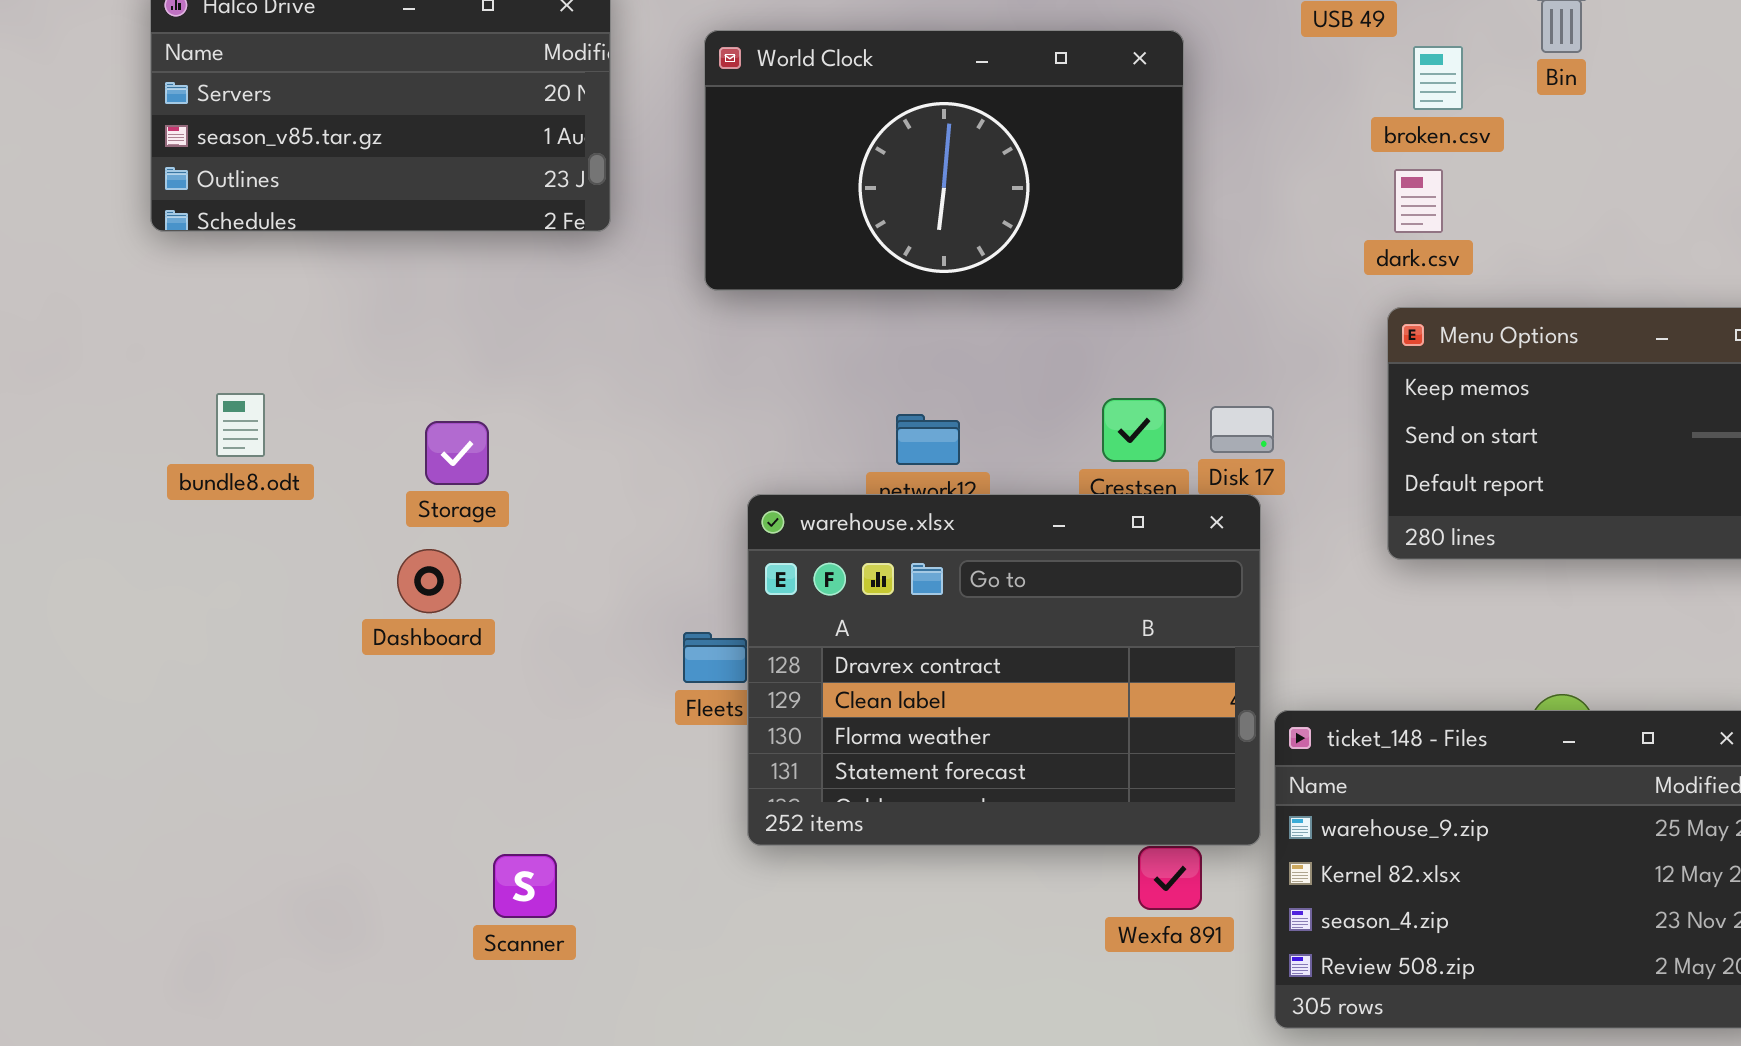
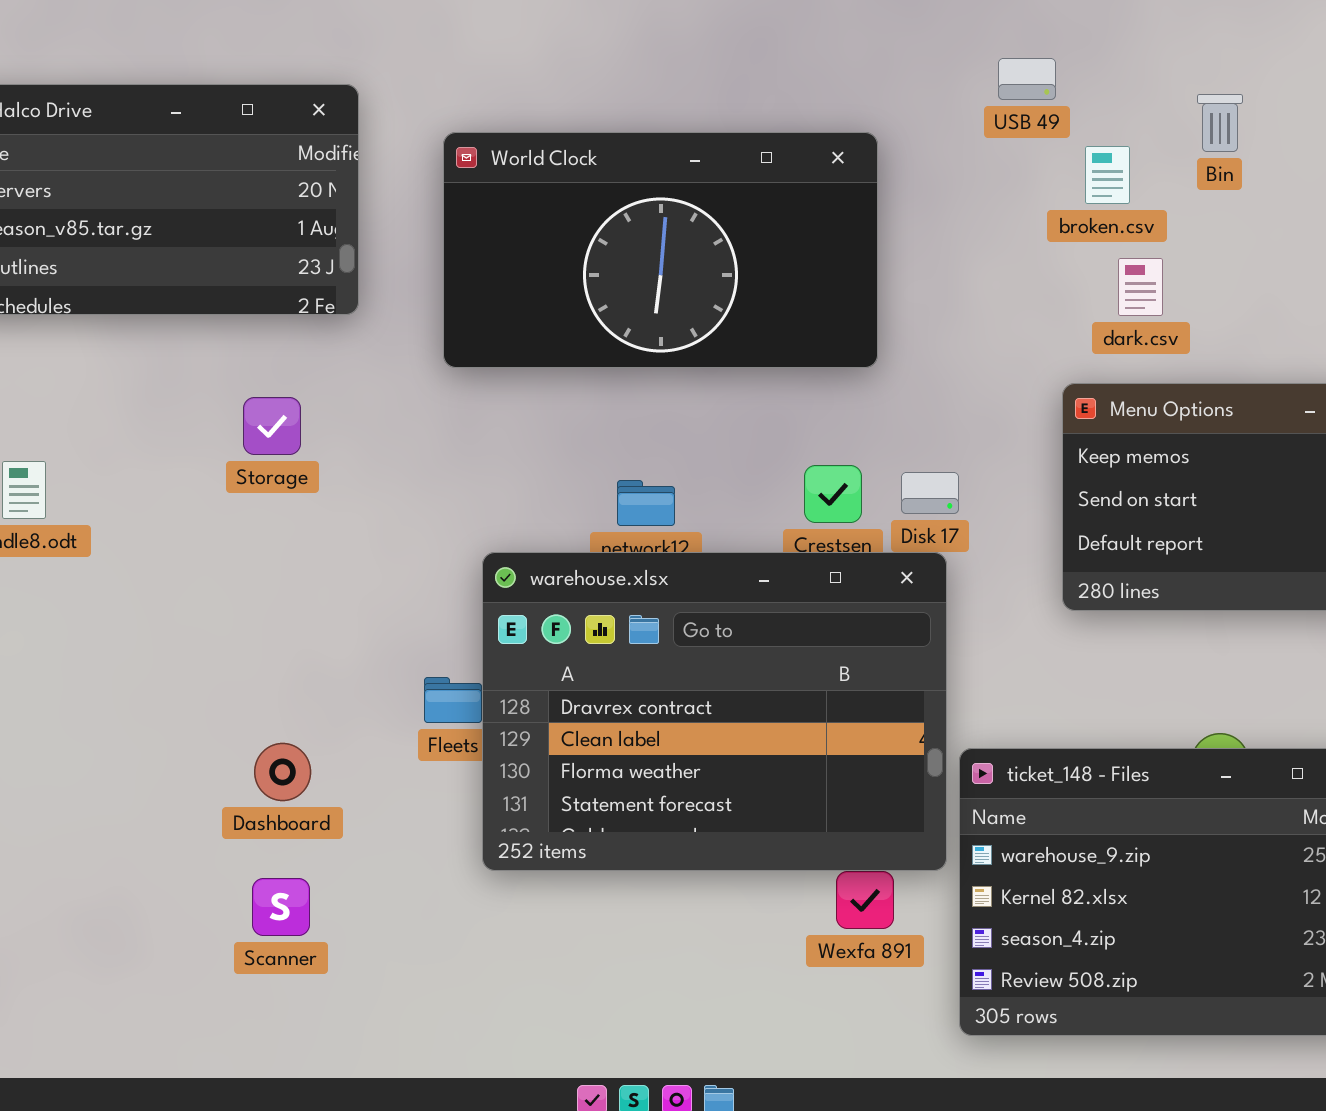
dark.csv: [1394,169,1443,233] -> [1118,258,1163,316], moved
Storage: [425,421,489,485] -> [243,397,301,455], moved
Dashboard: [397,549,461,613] -> [254,743,311,801], moved

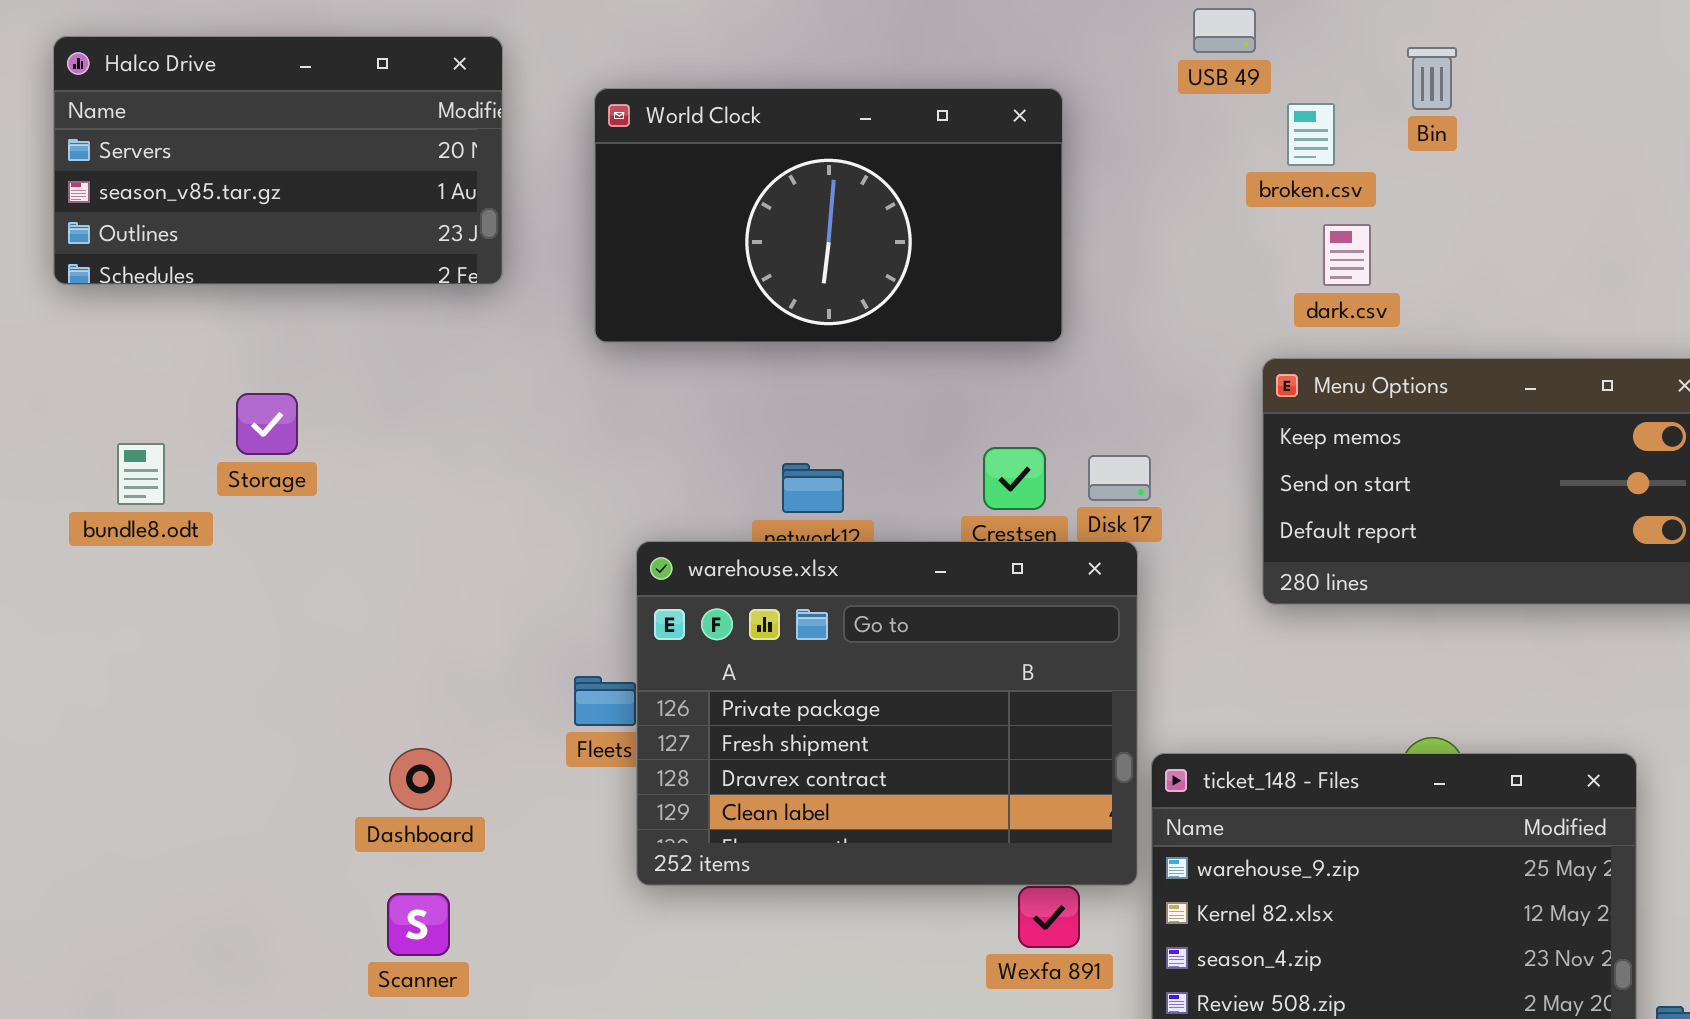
Storage: [243,397,301,455] -> [236,393,298,455], moved
warehouse.xlsx: [482,552,947,871] -> [636,541,1138,886], scrolled up 2 rows

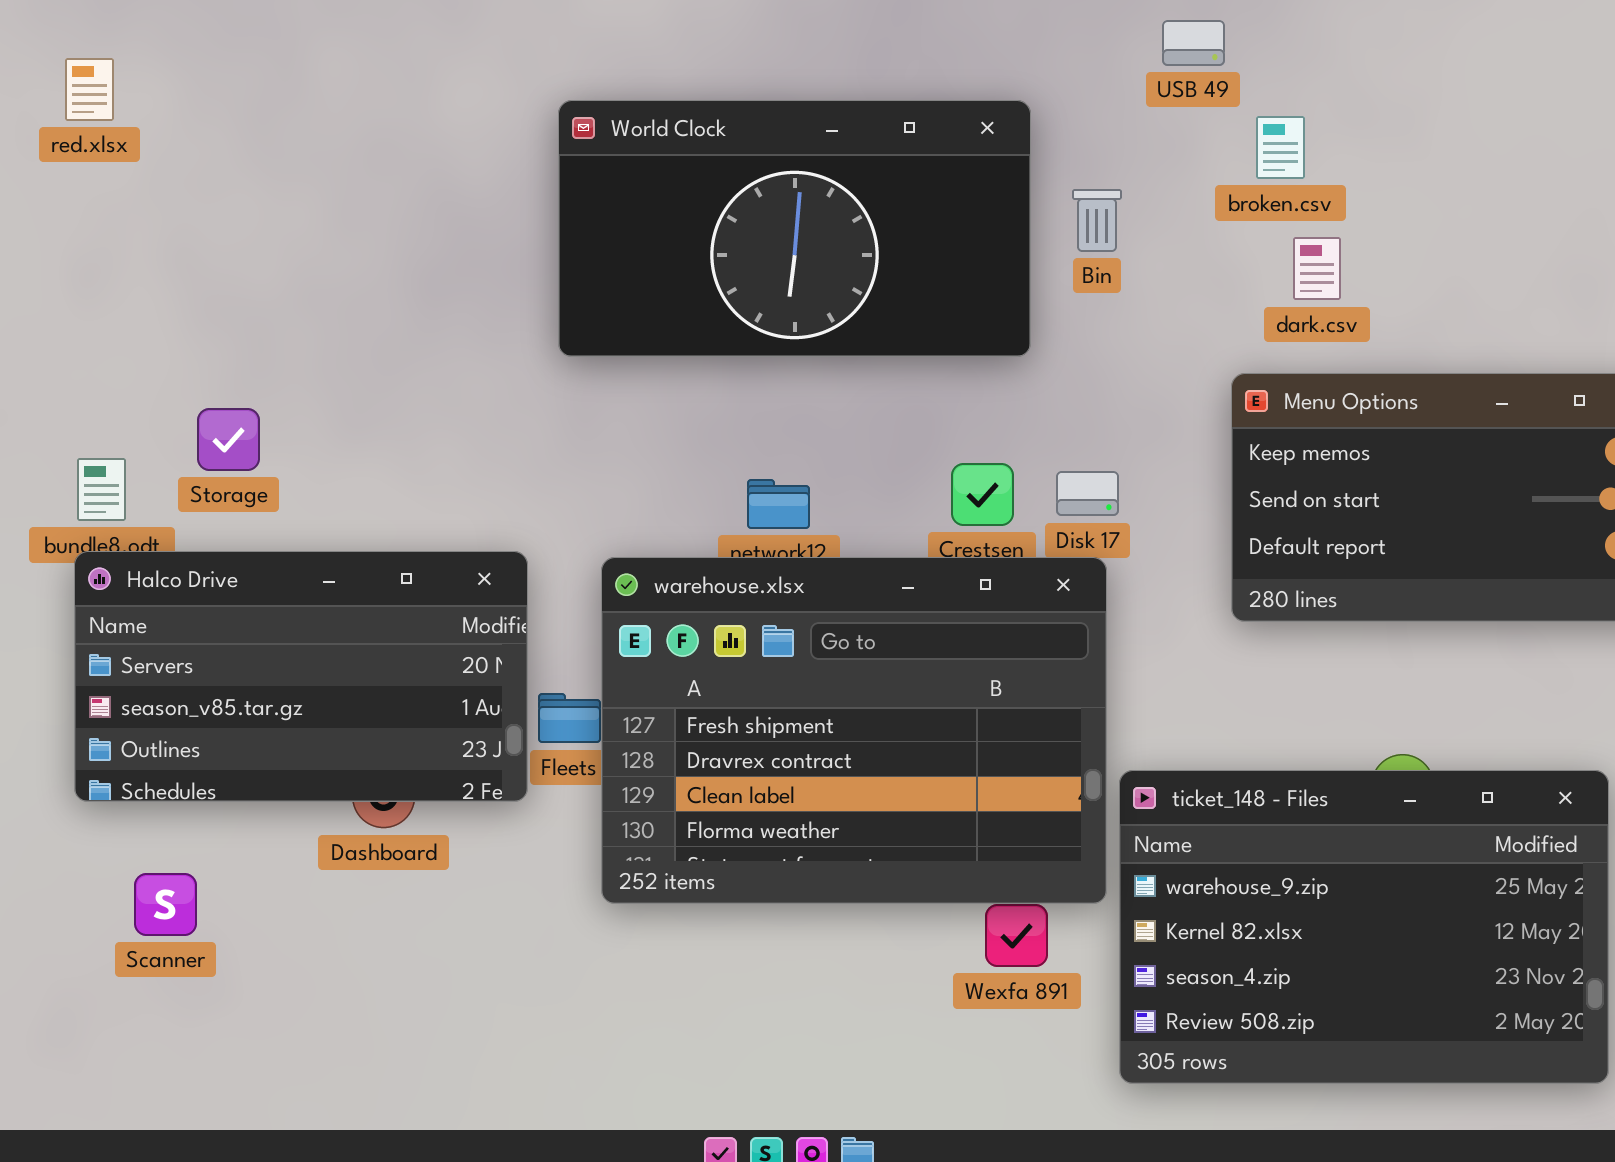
Halco Drive: [53,36,503,285] -> [74,551,528,802], moved
Bin: [1407,47,1457,110] -> [1072,189,1122,252], moved
warehouse.xlsx: [636,541,1138,886] -> [601,557,1107,904], scrolled down 1 row
Scanner: [387,893,450,956] -> [134,873,197,936], moved

